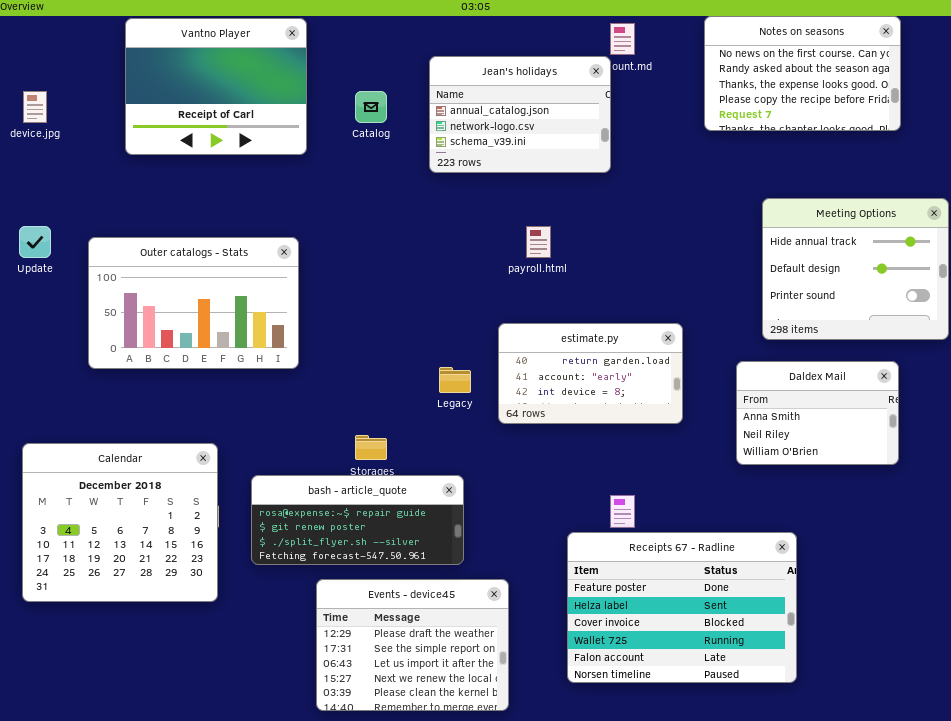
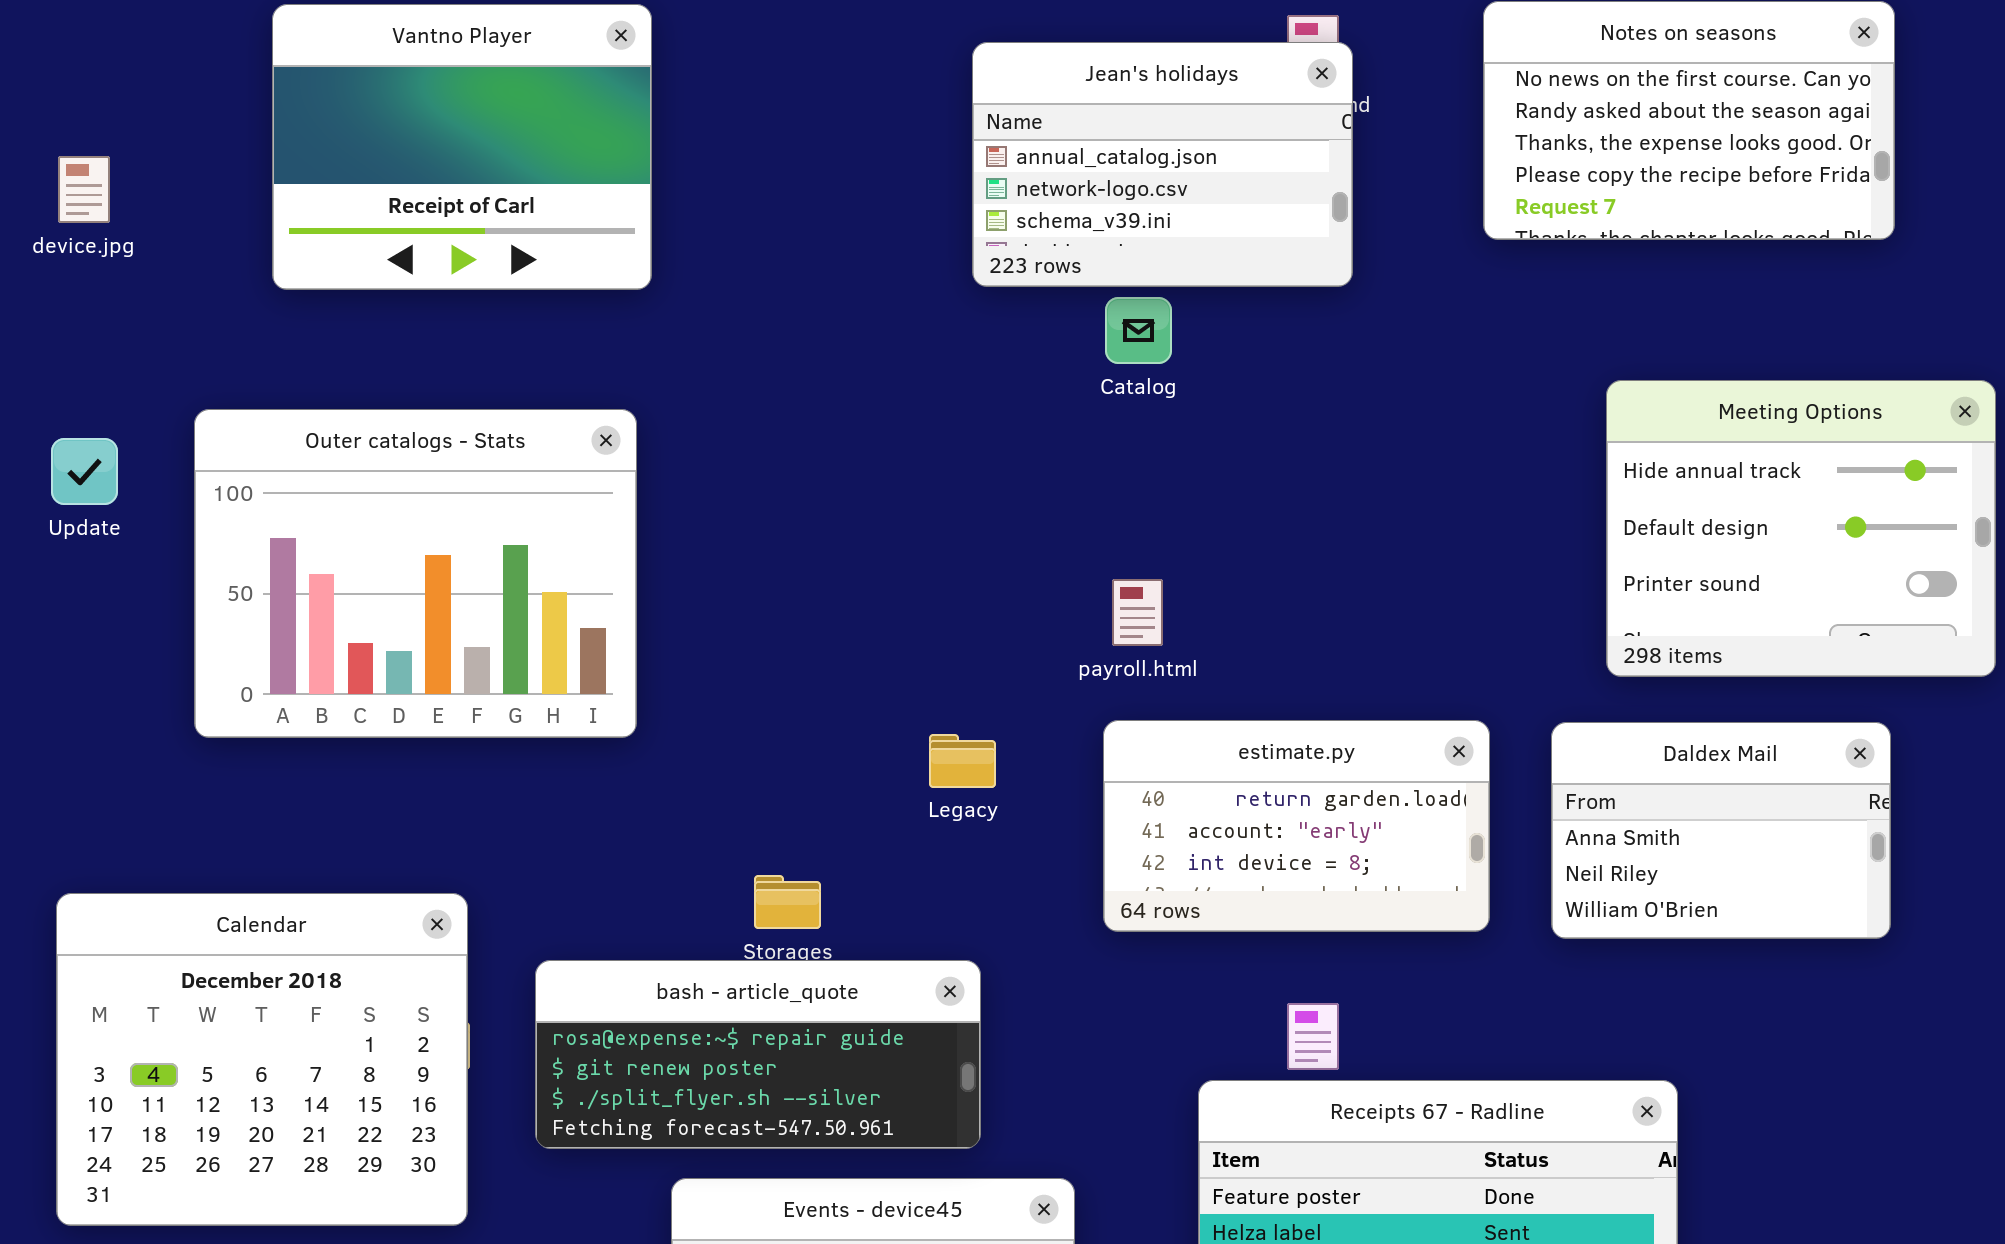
Jean's holidays: [429,56,611,173] -> [972,42,1353,287], moved
Catalog: [355,91,387,123] -> [1105,297,1172,364], moved
payroll.html: [526,226,551,258] -> [1112,579,1163,646], moved
Outer catalogs - Stats: [88,237,299,369] -> [194,409,637,738], resized
estimate.py: [498,323,683,424] -> [1103,720,1490,932], moved

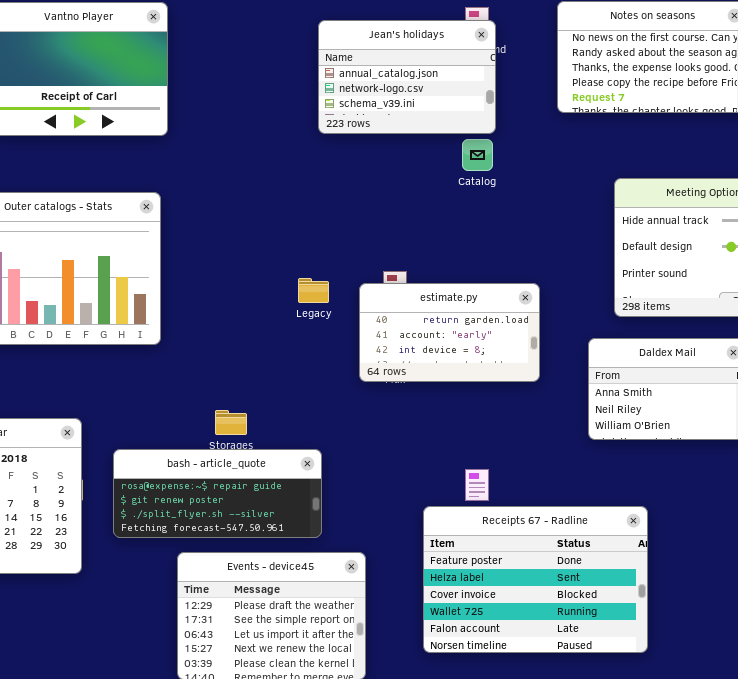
Catalog: [1105,297,1172,364] -> [462,139,493,171], moved
estimate.py: [1103,720,1490,932] -> [359,283,540,382], moved
Legacy: [929,734,996,788] -> [298,278,329,303], moved

